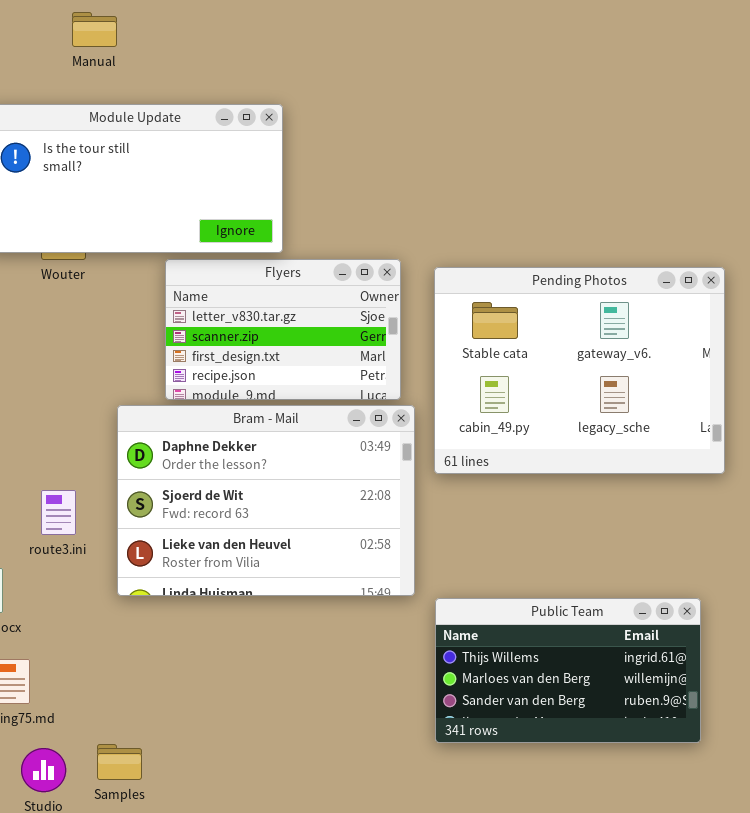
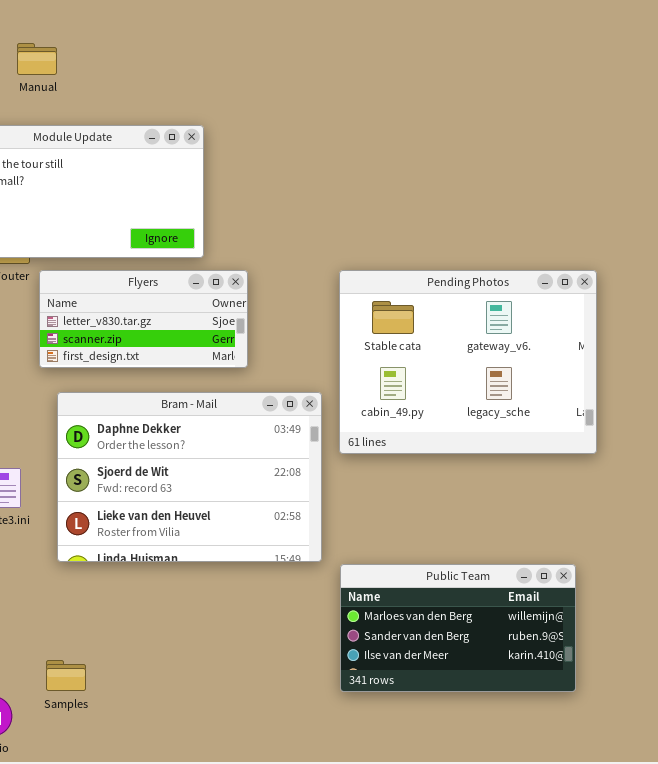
Flyers: [165,259,401,400] -> [39,270,248,368], moved, resized
Public Team: [435,598,701,743] -> [340,564,576,692], scrolled down 1 row
Samples: [97,744,142,780] -> [46,660,86,691], moved

